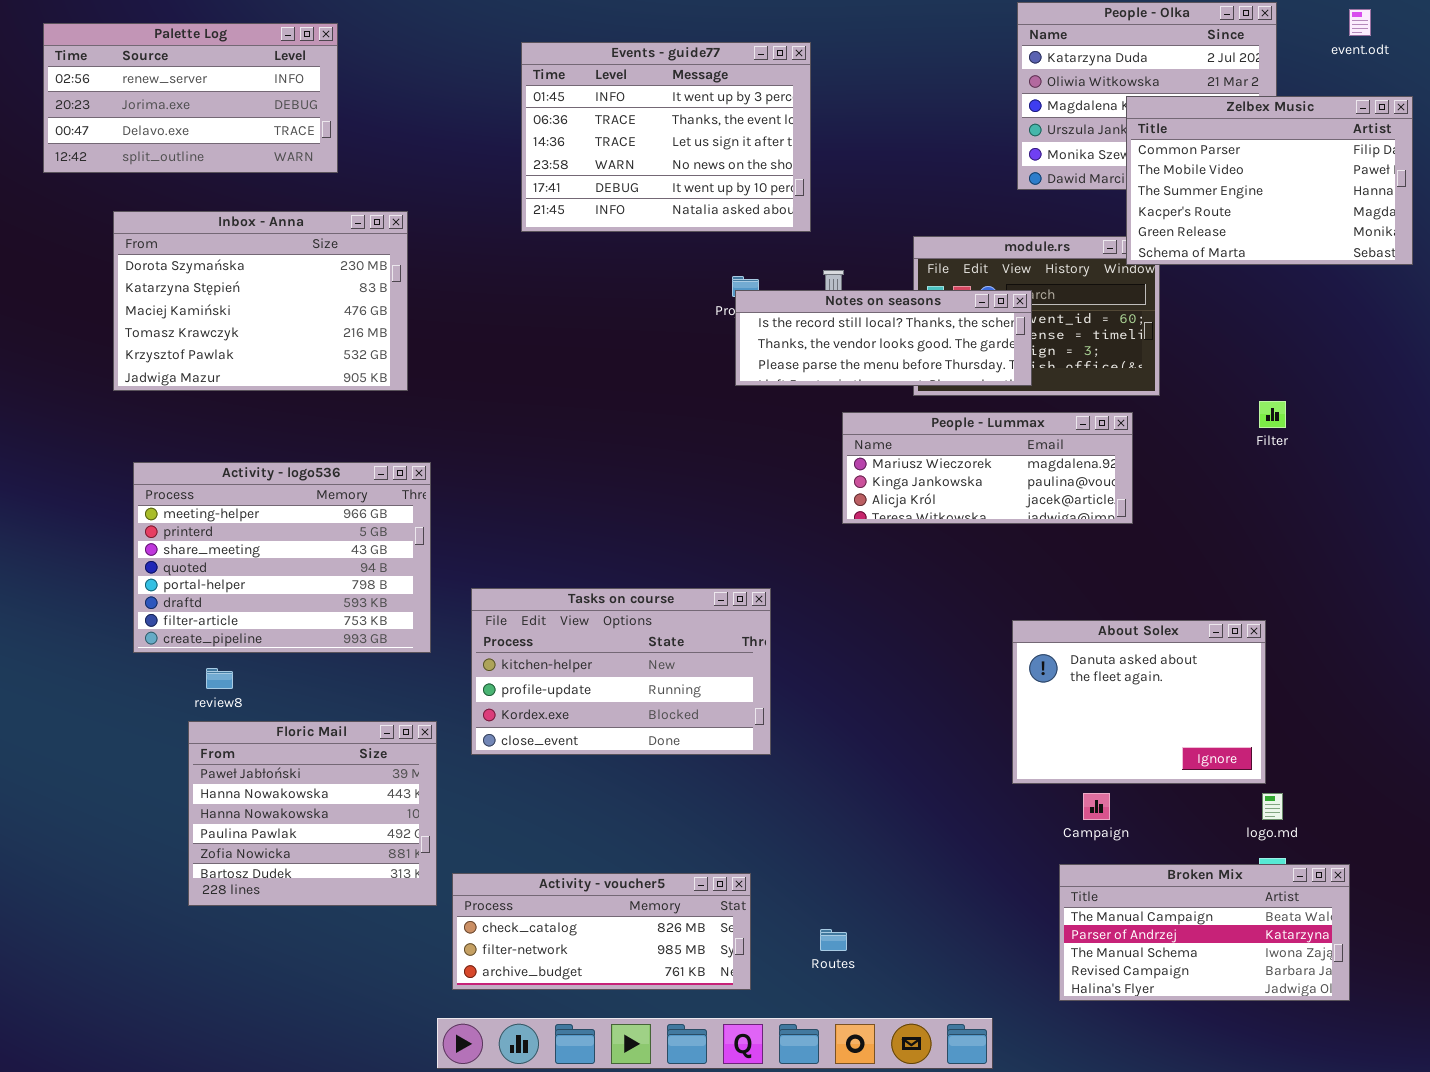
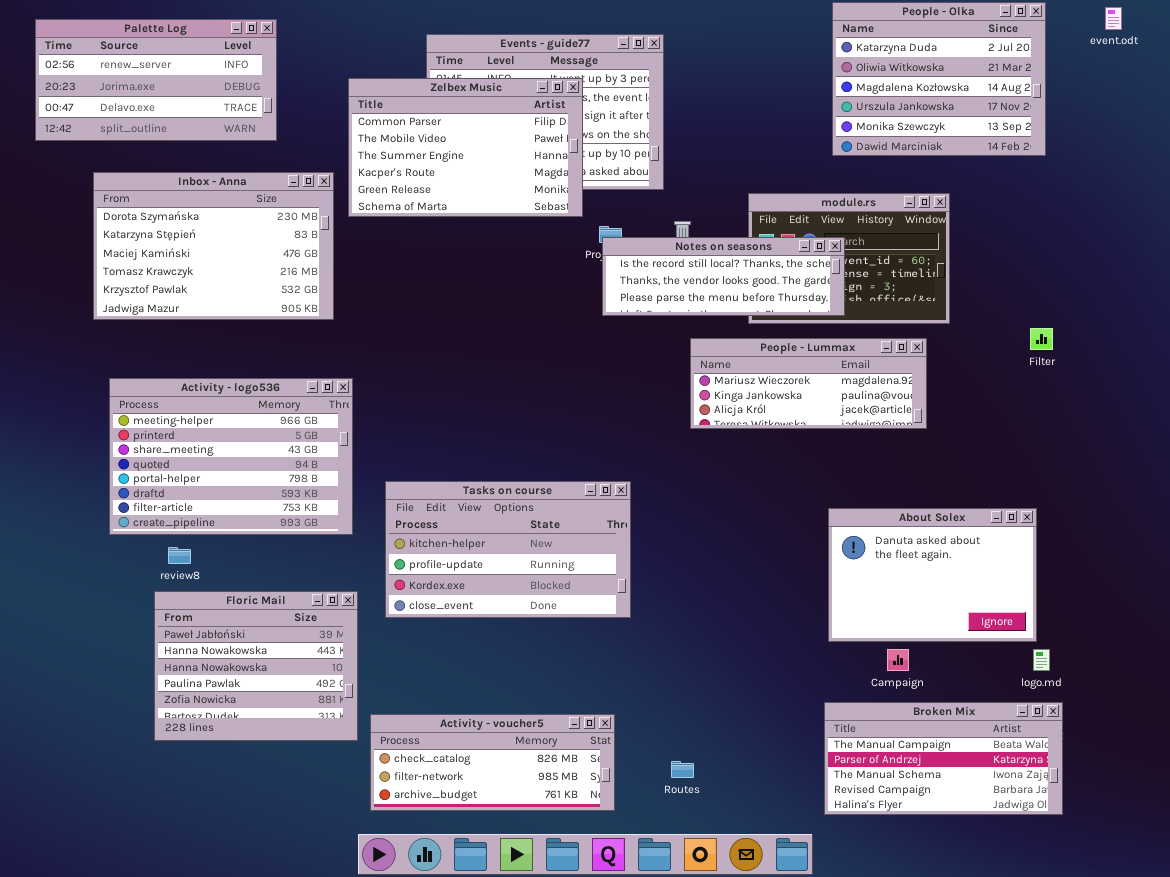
Zelbex Music: [1126,96,1413,265] -> [348,78,583,217], moved
Broken Mix: [1059,864,1350,1001] -> [824,702,1063,815], moved

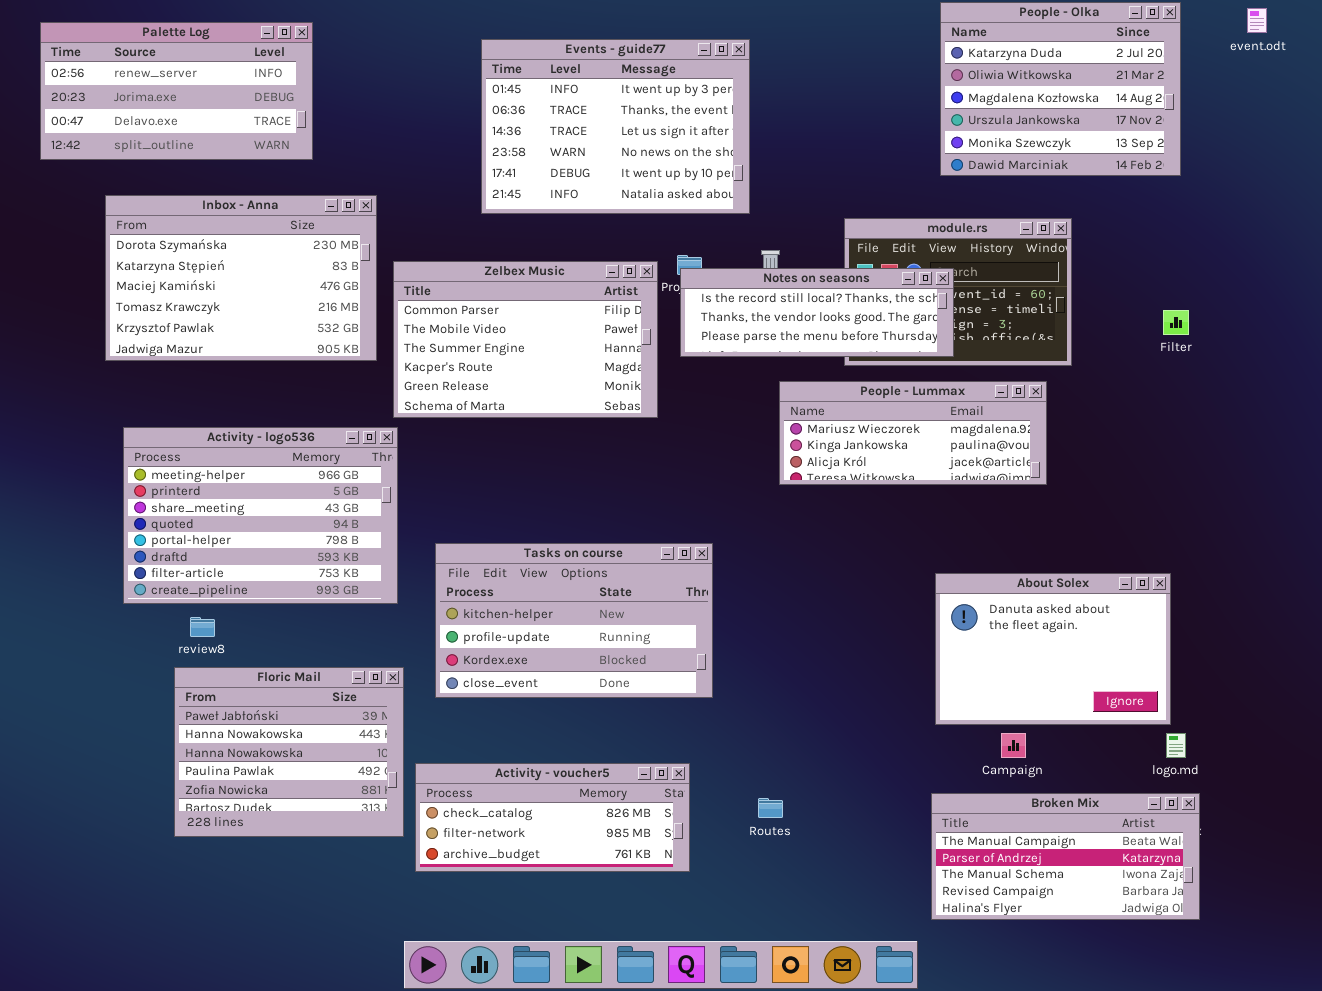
Zelbex Music: [348,78,583,217] -> [393,261,658,418], moved
Filter: [1030,328,1053,350] -> [1163,310,1189,335], moved
Activity - voucher5: [370,714,615,811] -> [415,763,690,872], moved
Routes: [671,761,694,778] -> [758,798,783,818], moved

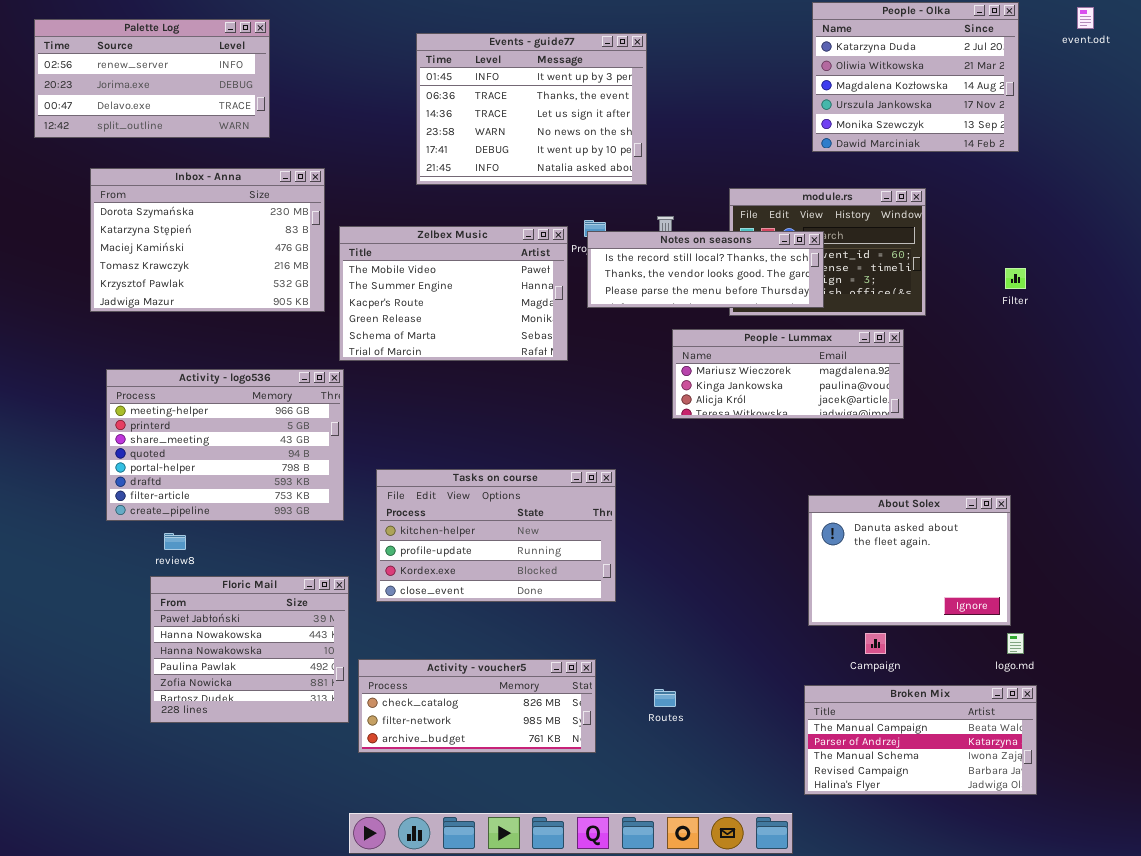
Zelbex Music: [393,261,658,418] -> [339,226,568,361], scrolled down 1 row

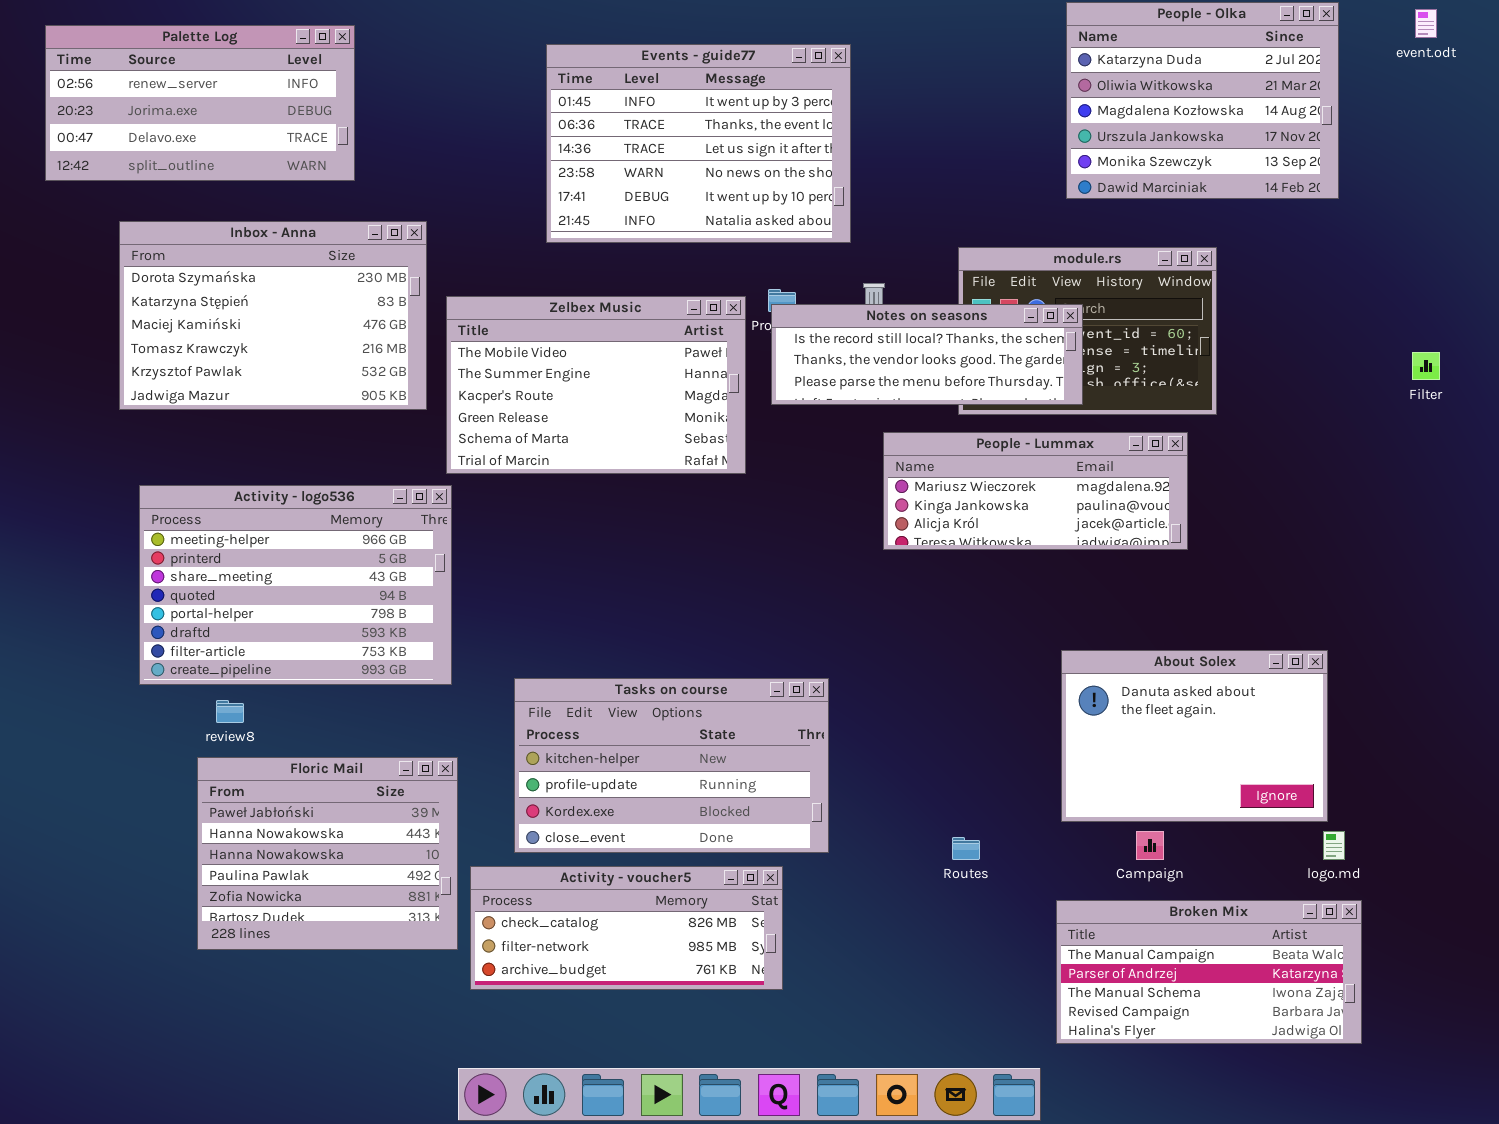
Filter: [1005,268,1026,289] -> [1412,352,1440,380], moved
Tasks on course: [376,469,616,602] -> [514,678,829,853], moved
Routes: [654,689,676,707] -> [952,837,980,860], moved

